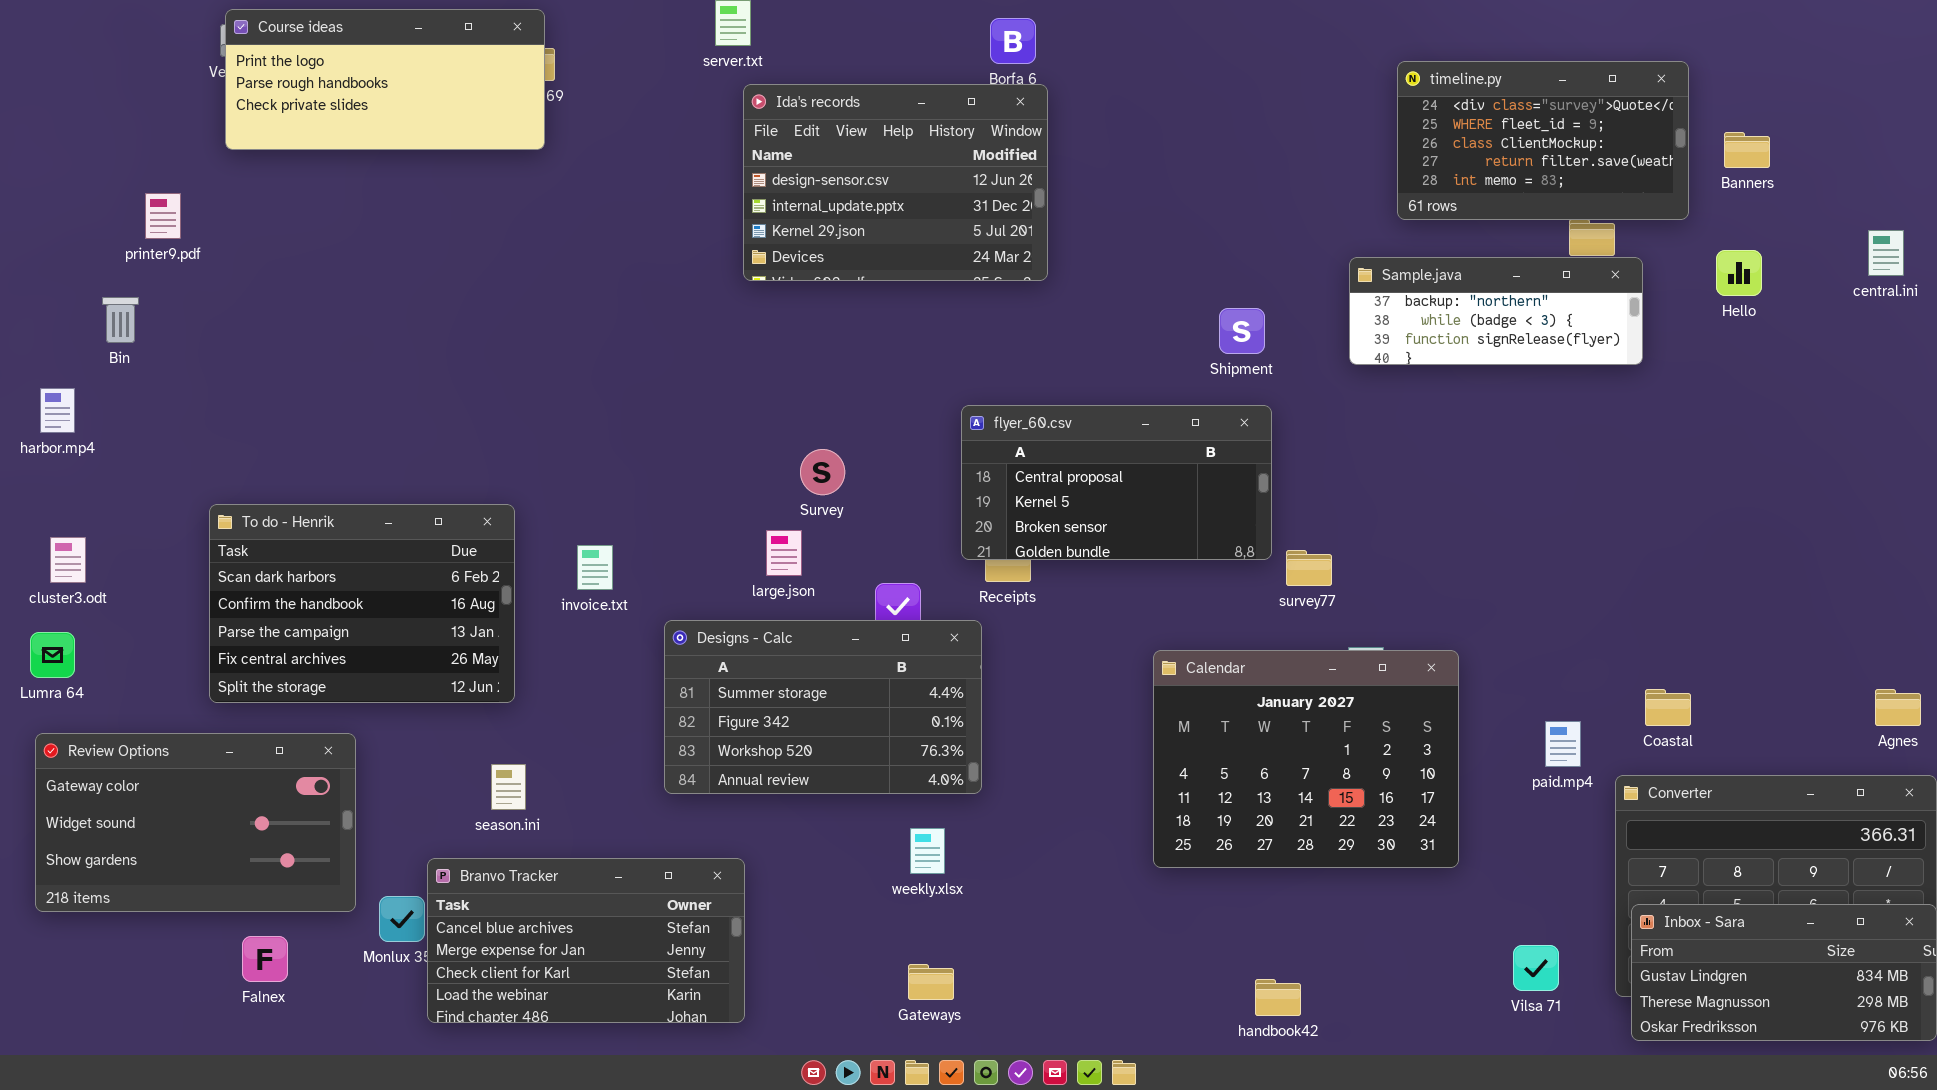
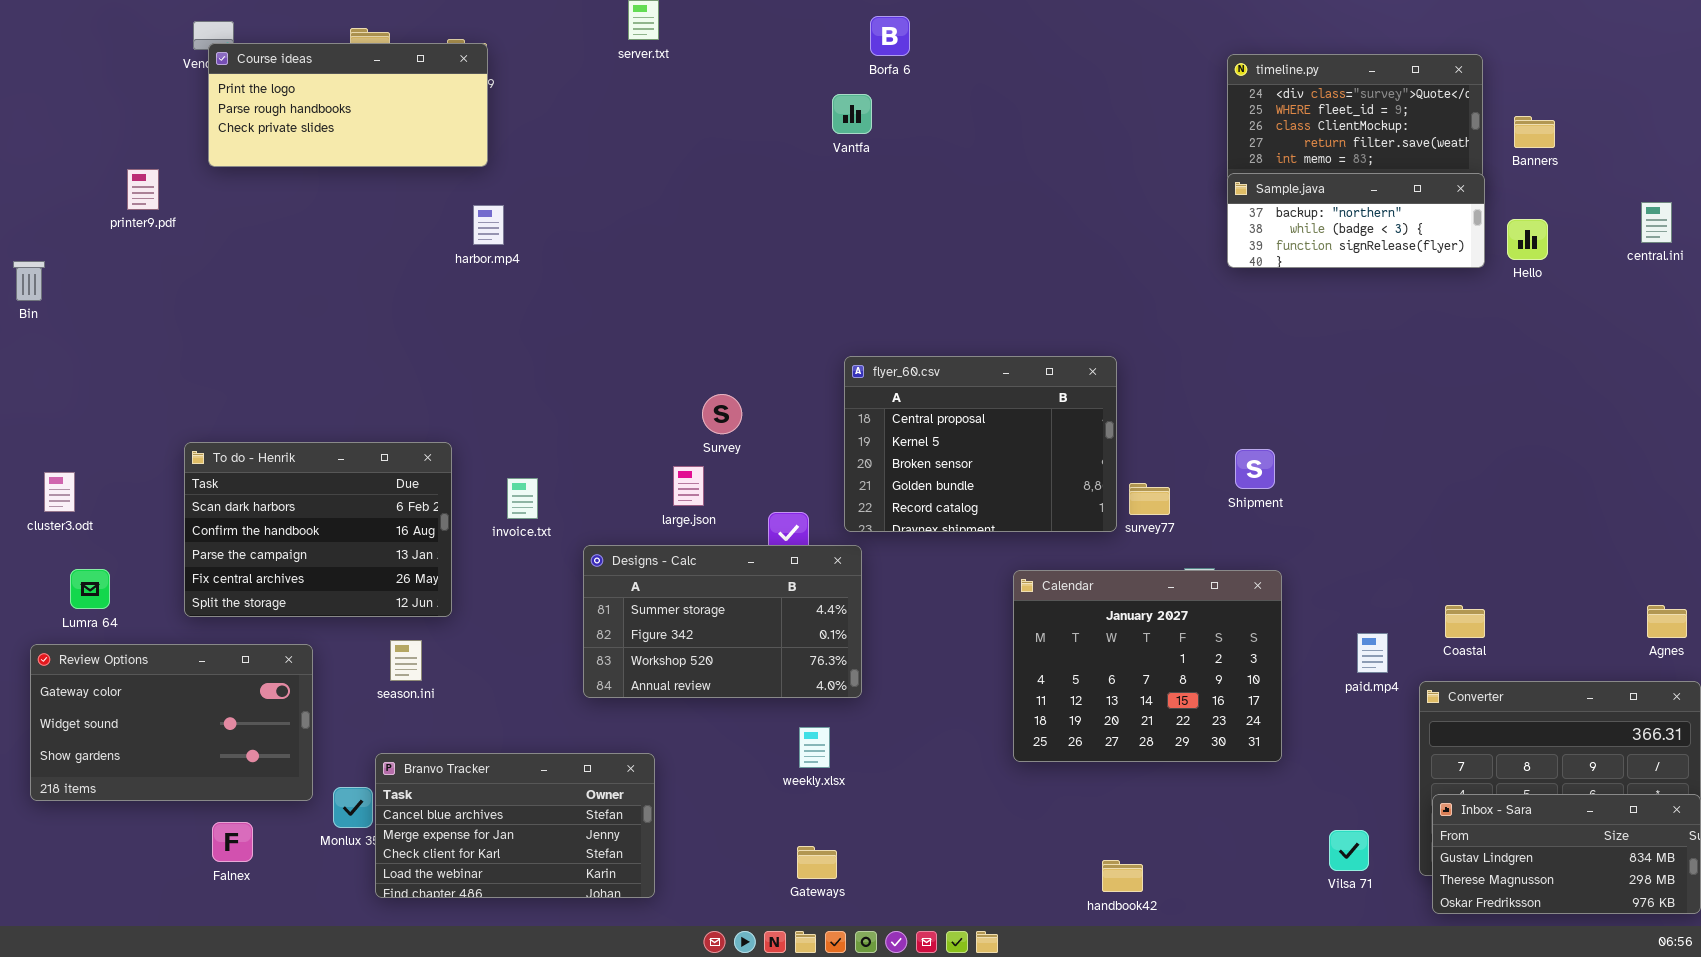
Course ideas: [225,9,545,150] -> [208,43,488,167], moved
Ida's records: [743,84,1048,281] -> none, closed
Sample.java: [1349,257,1643,365] -> [1227,173,1485,268], moved
Bin: [102,297,139,343] -> [13,261,45,301], moved
Shipment: [1219,308,1265,354] -> [1235,449,1275,489], moved
harbor.mp4: [40,388,75,433] -> [473,205,504,245], moved
flyer_60.csv: [961,405,1272,560] -> [844,356,1117,532], resized
Lumra 64: [30,632,75,678] -> [70,569,110,609], moved
season.ini: [491,764,526,810] -> [390,640,422,681], moved

